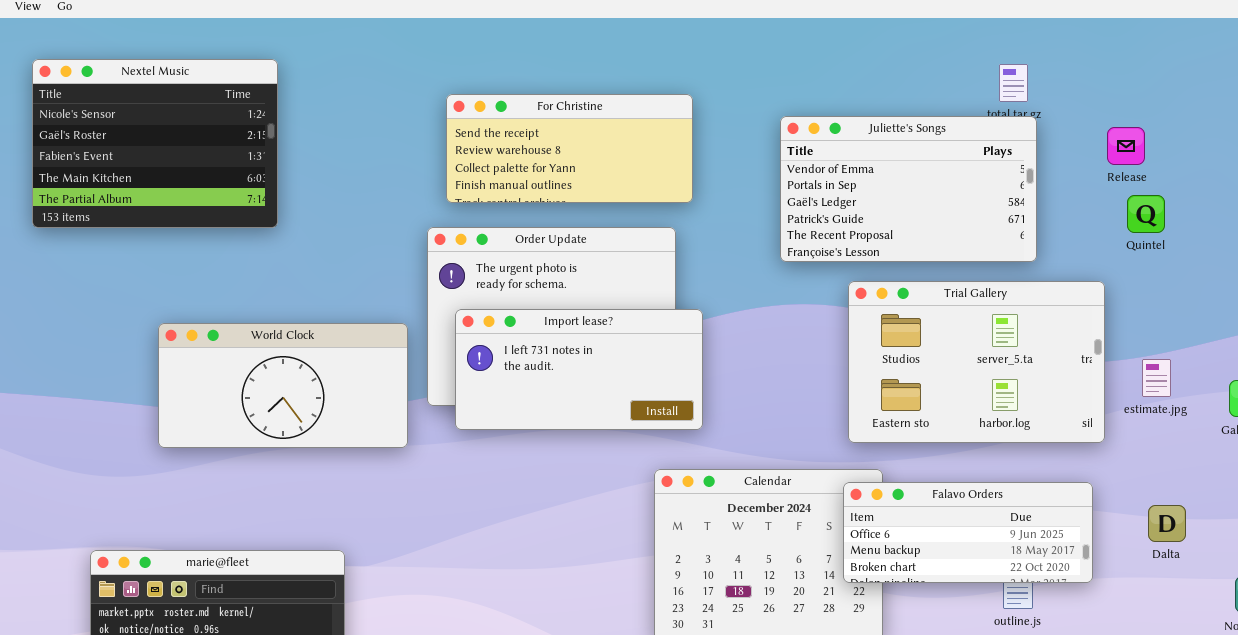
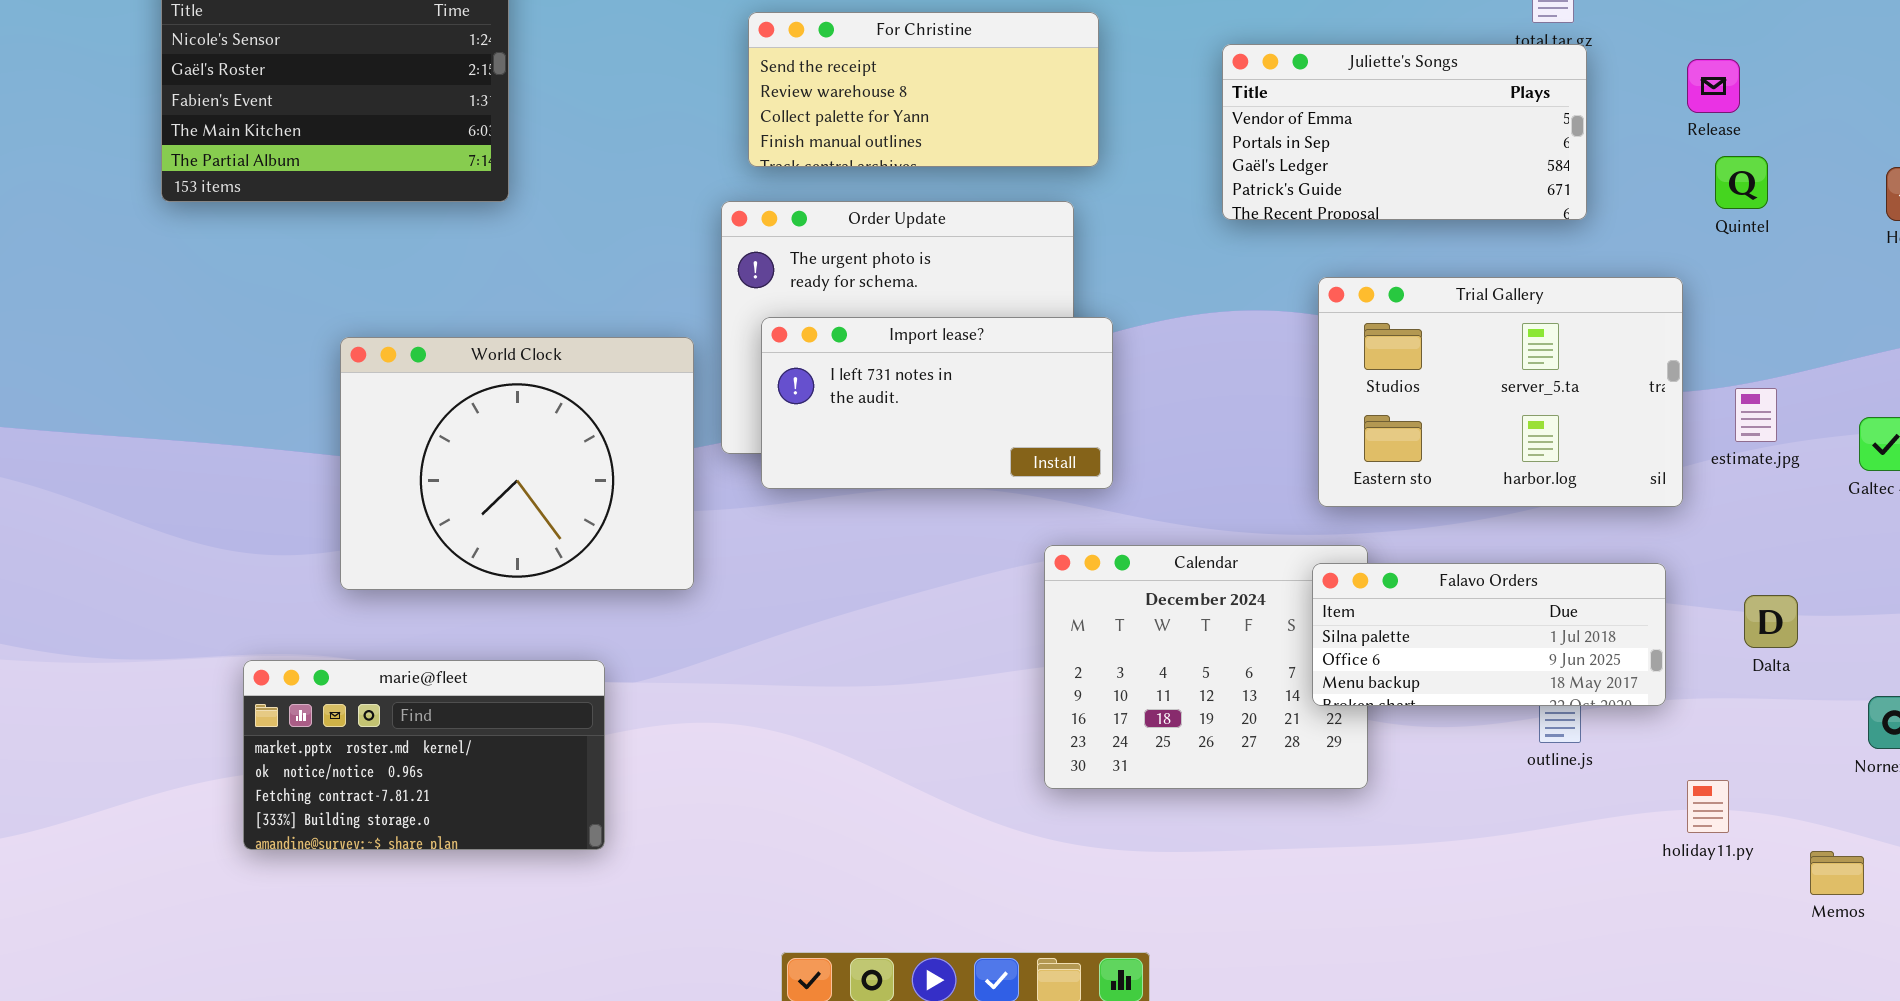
Juliette's Songs: [780,116,1037,262] -> [1222,44,1587,220], resized
World Clock: [158,323,408,448] -> [340,337,694,590], resized
Falavo Orders: [843,482,1093,583] -> [1312,563,1666,706], scrolled up 1 row

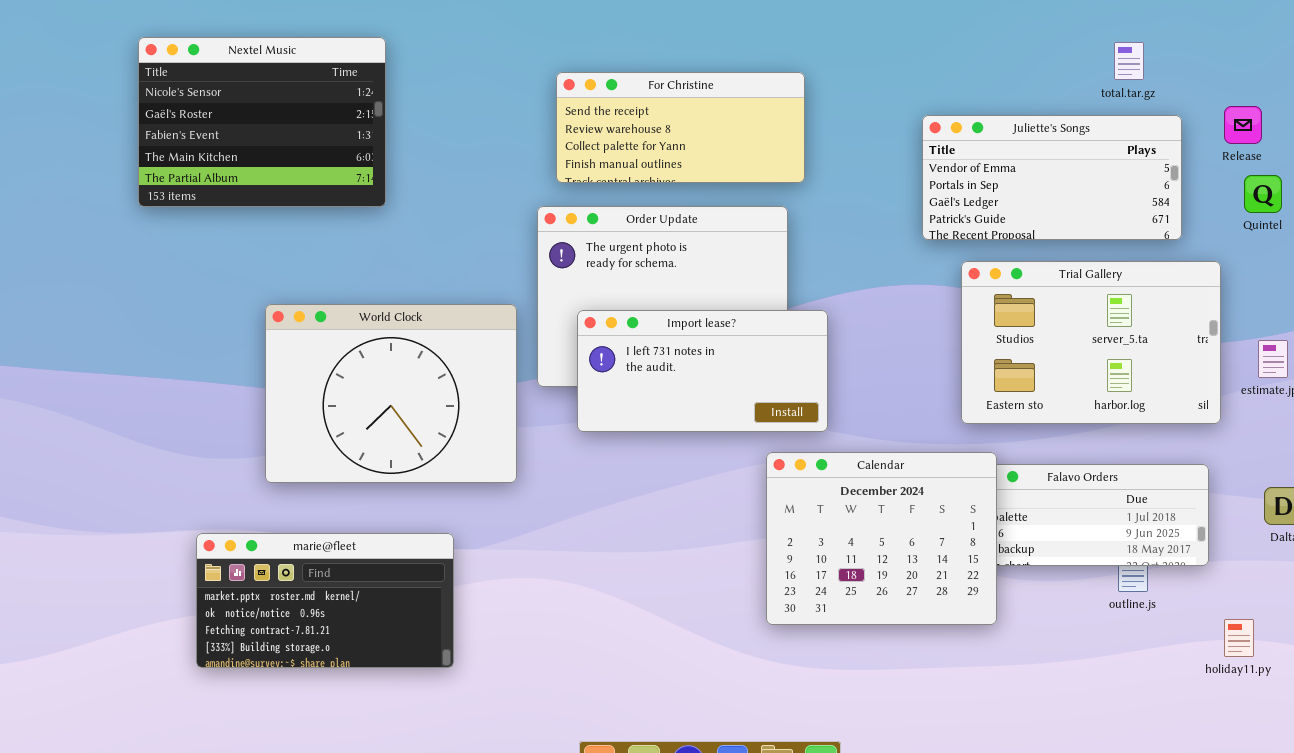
Juliette's Songs: [1222,44,1587,220] -> [922,115,1182,240], moved
Import lease?: [761,317,1113,489] -> [577,310,828,432], moved
Calendar: [1044,545,1368,789] -> [766,452,997,625], raised

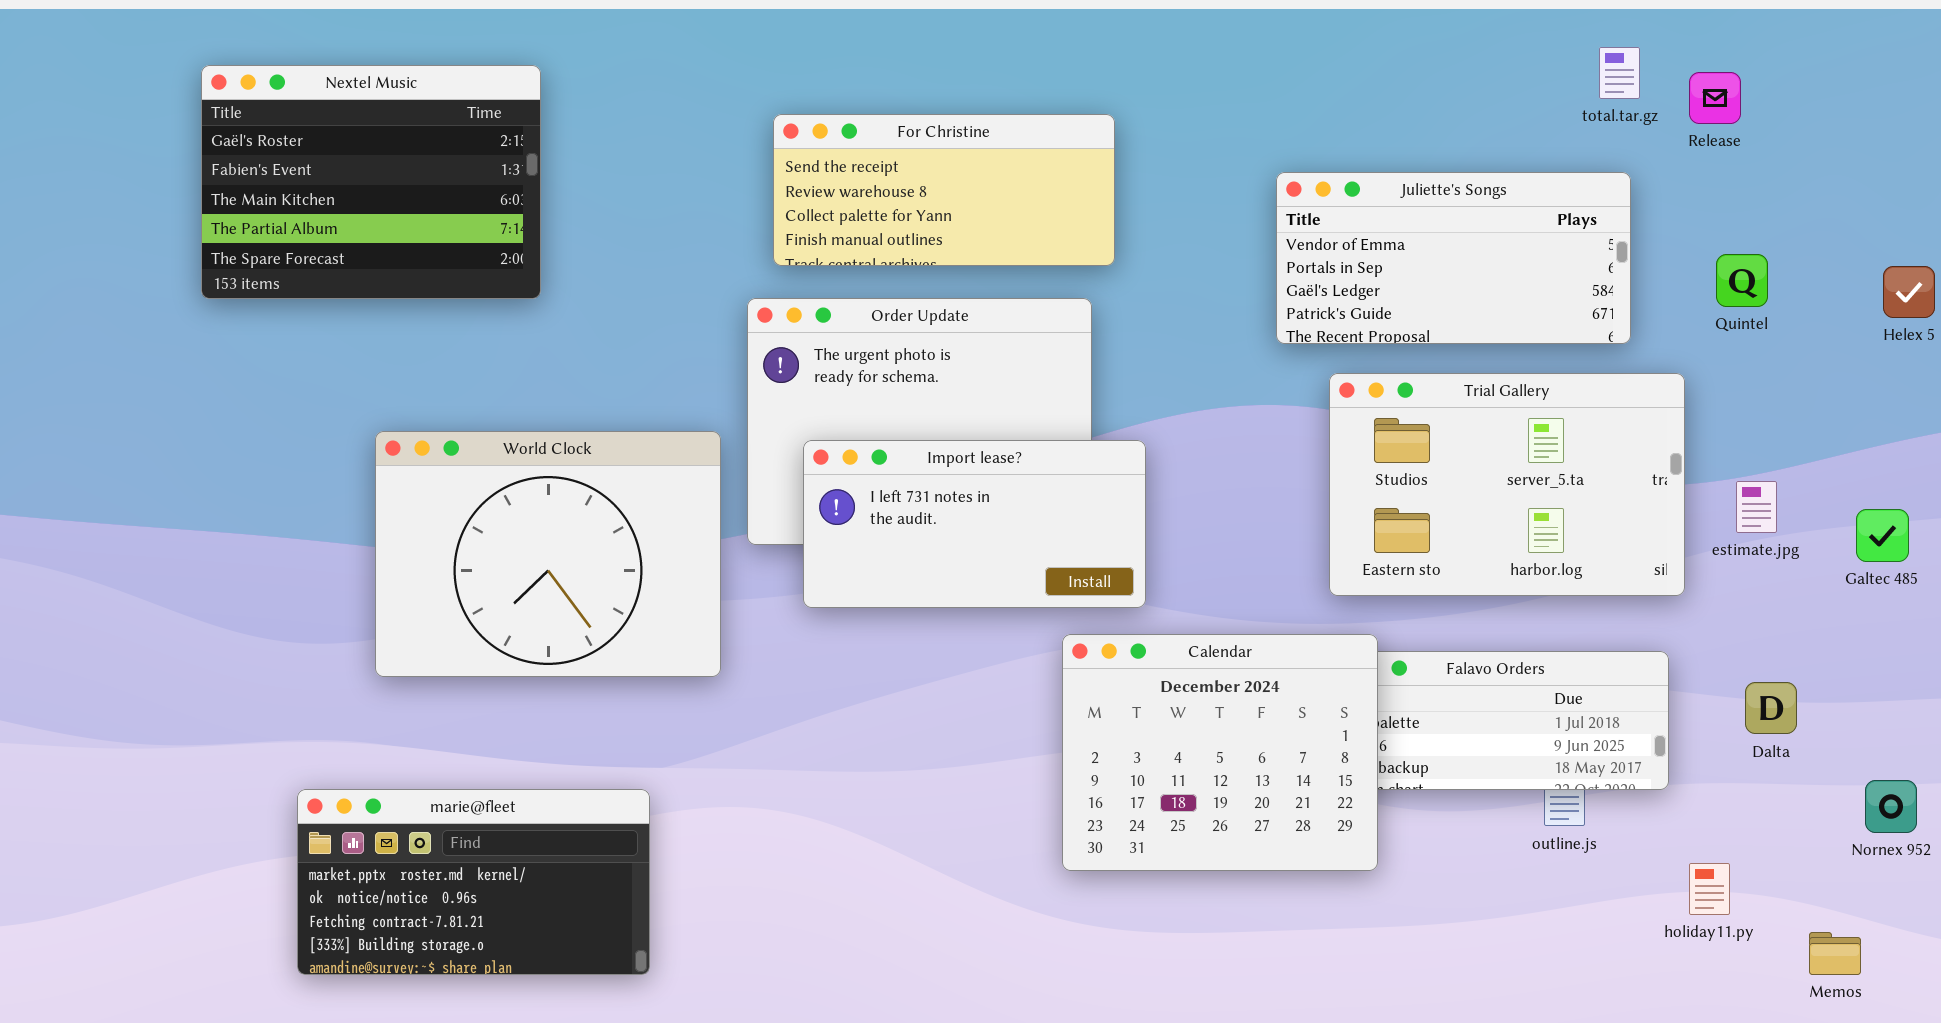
Nextel Music: [138,37,386,207] -> [201,65,541,299], scrolled down 1 row
total.tar.gz: [1114,42,1144,80] -> [1599,47,1640,99], moved
Release: [1224,106,1262,144] -> [1689,72,1741,124], moved
marie@fleet: [196,533,454,668] -> [297,789,650,975], moved

